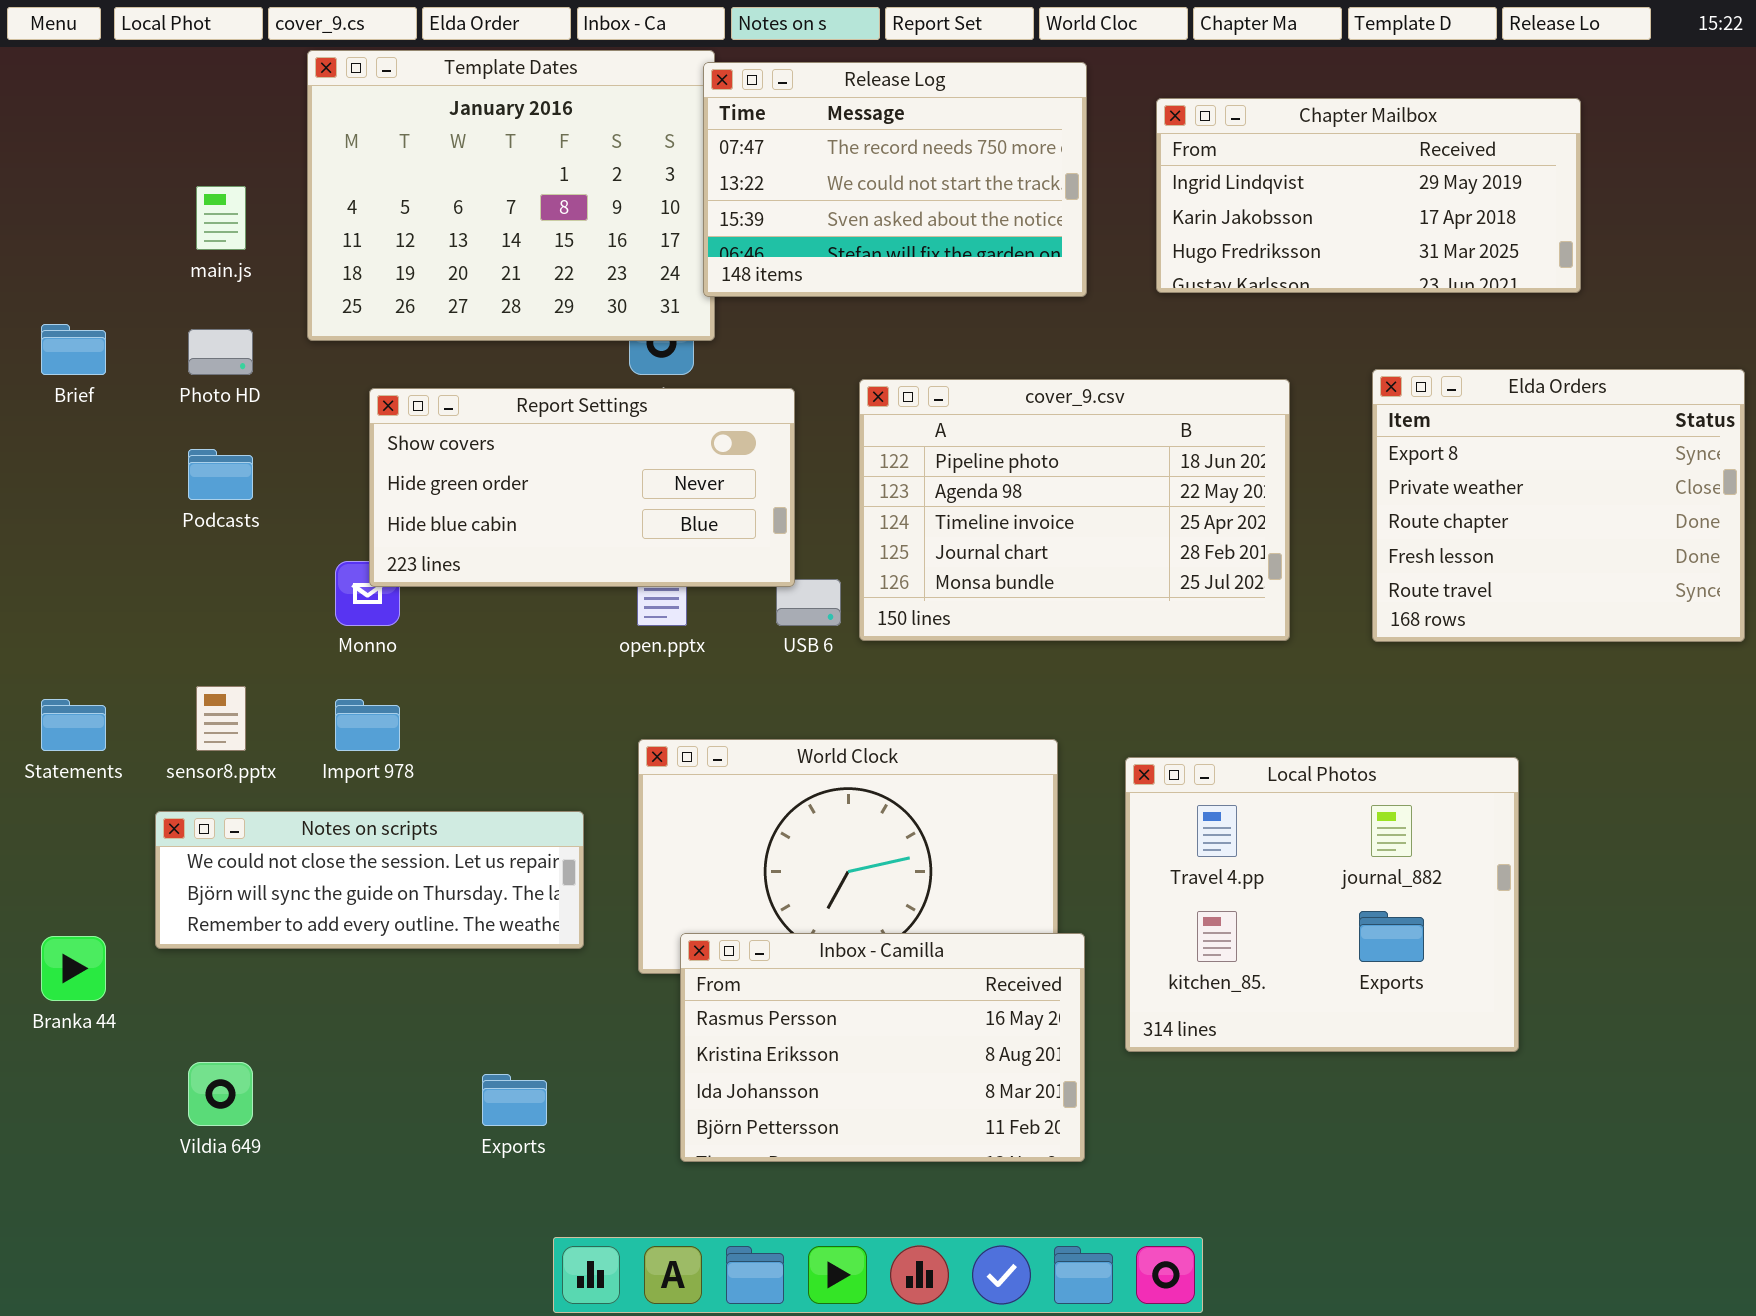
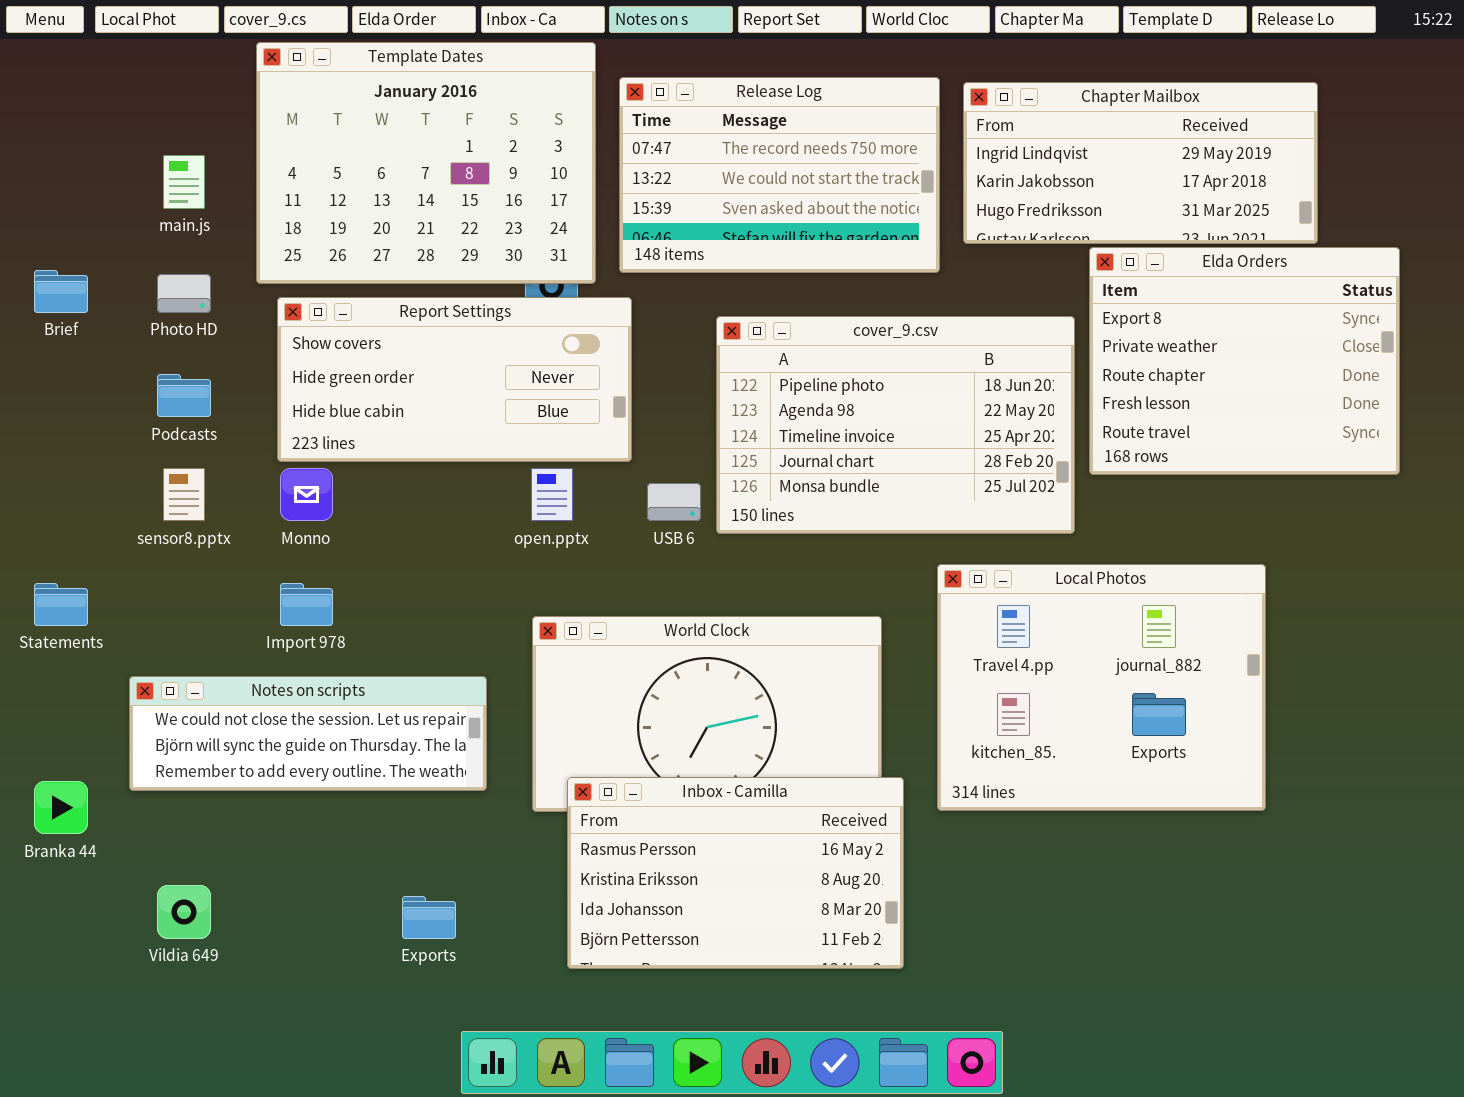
Release Log: [703,62,1087,297] -> [619,77,940,273], moved
Elda Orders: [1372,369,1745,642] -> [1089,247,1400,475], moved
Report Settings: [369,388,795,587] -> [277,297,632,462], moved
sensor8.pptx: [196,686,246,751] -> [163,468,205,521], moved
Local Photos: [1125,757,1519,1052] -> [937,564,1266,811], moved

